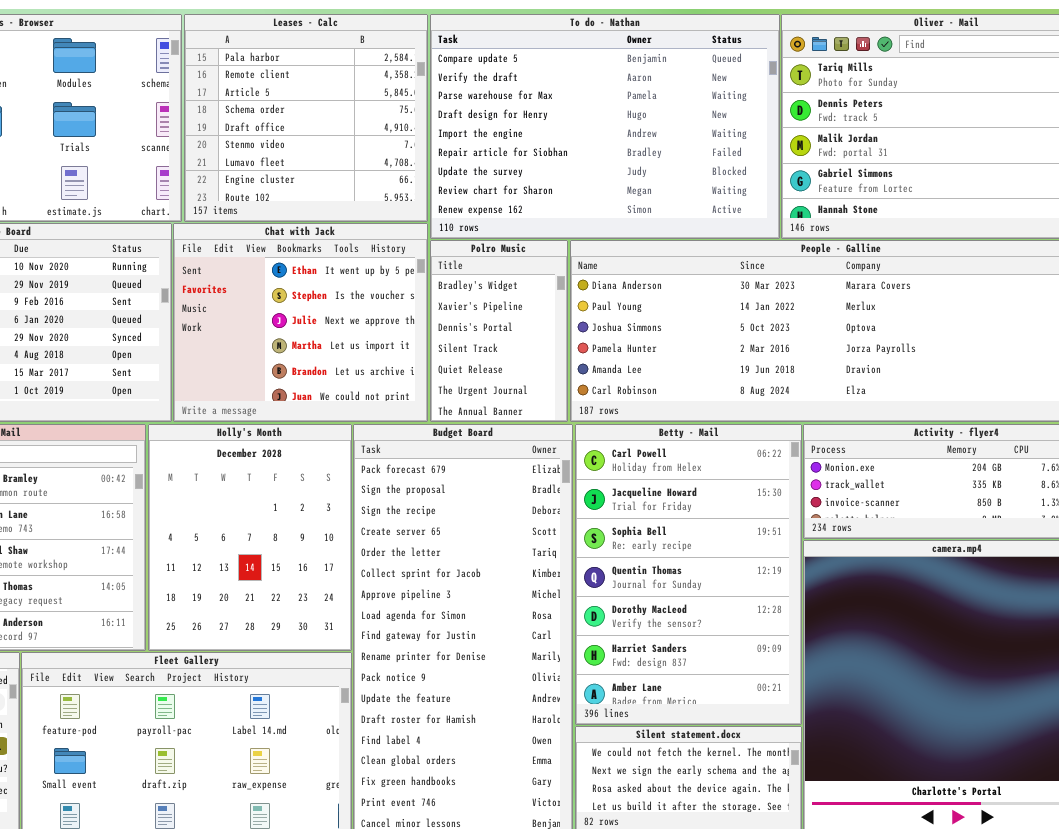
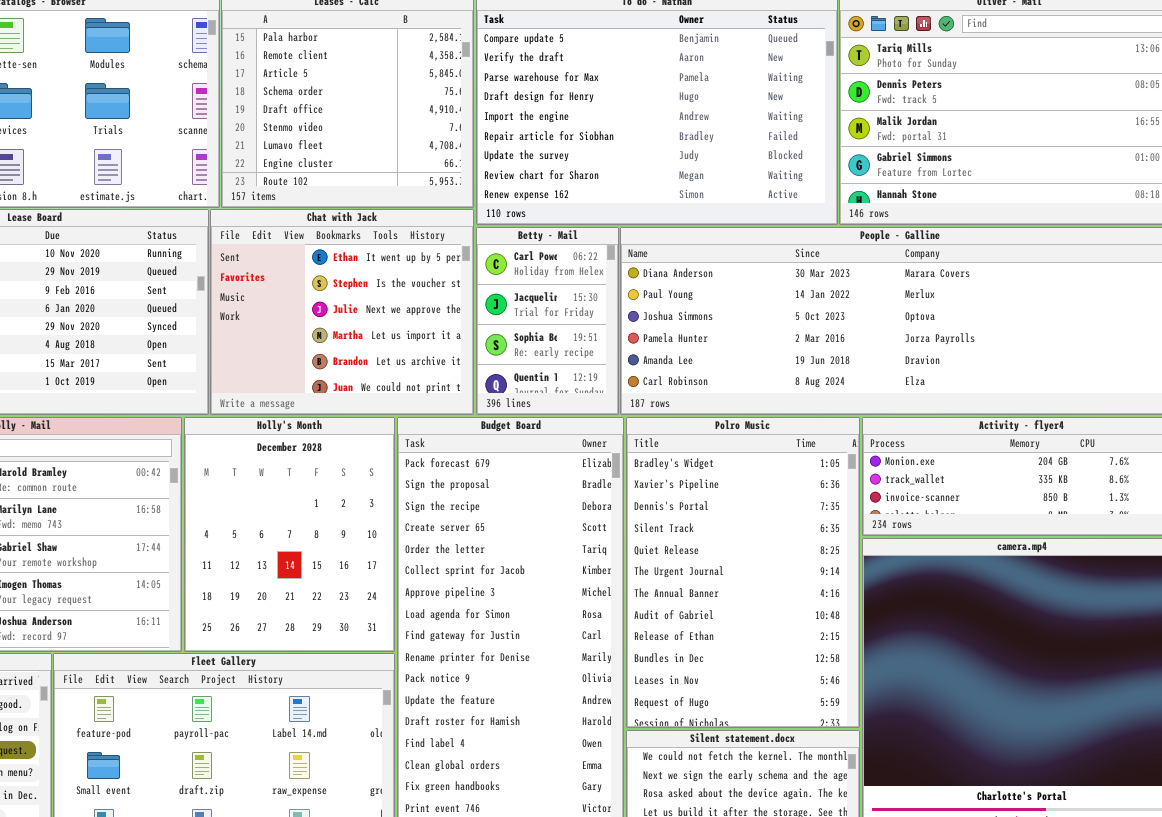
Polro Music: [430,240,568,422] -> [626,417,860,728], moved, resized
Betty - Mail: [575,424,802,725] -> [476,227,619,415], moved, resized

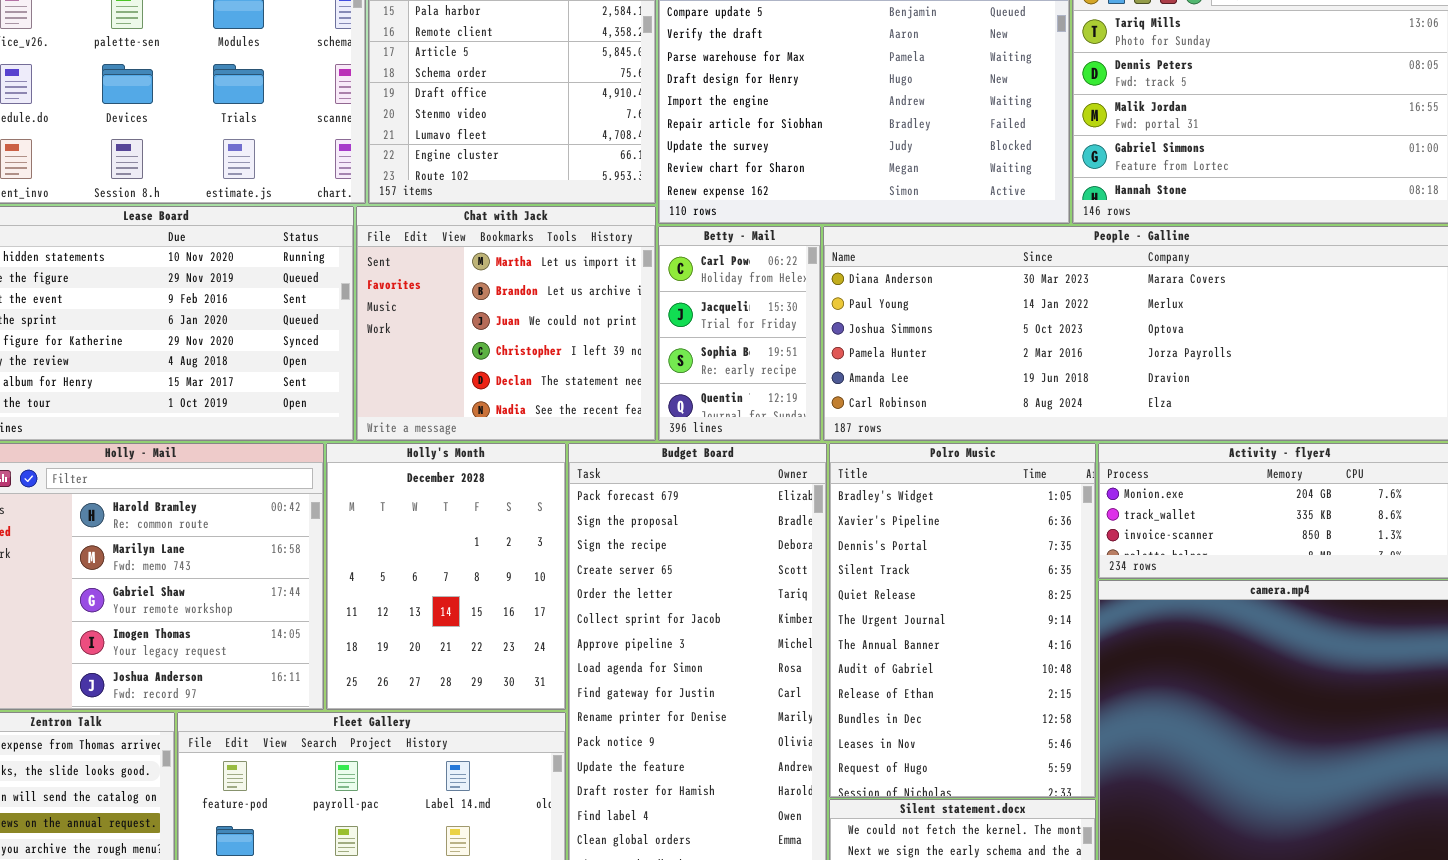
Chat with Jack: [210,209,474,415] -> [356,206,656,441], scrolled down 3 rows

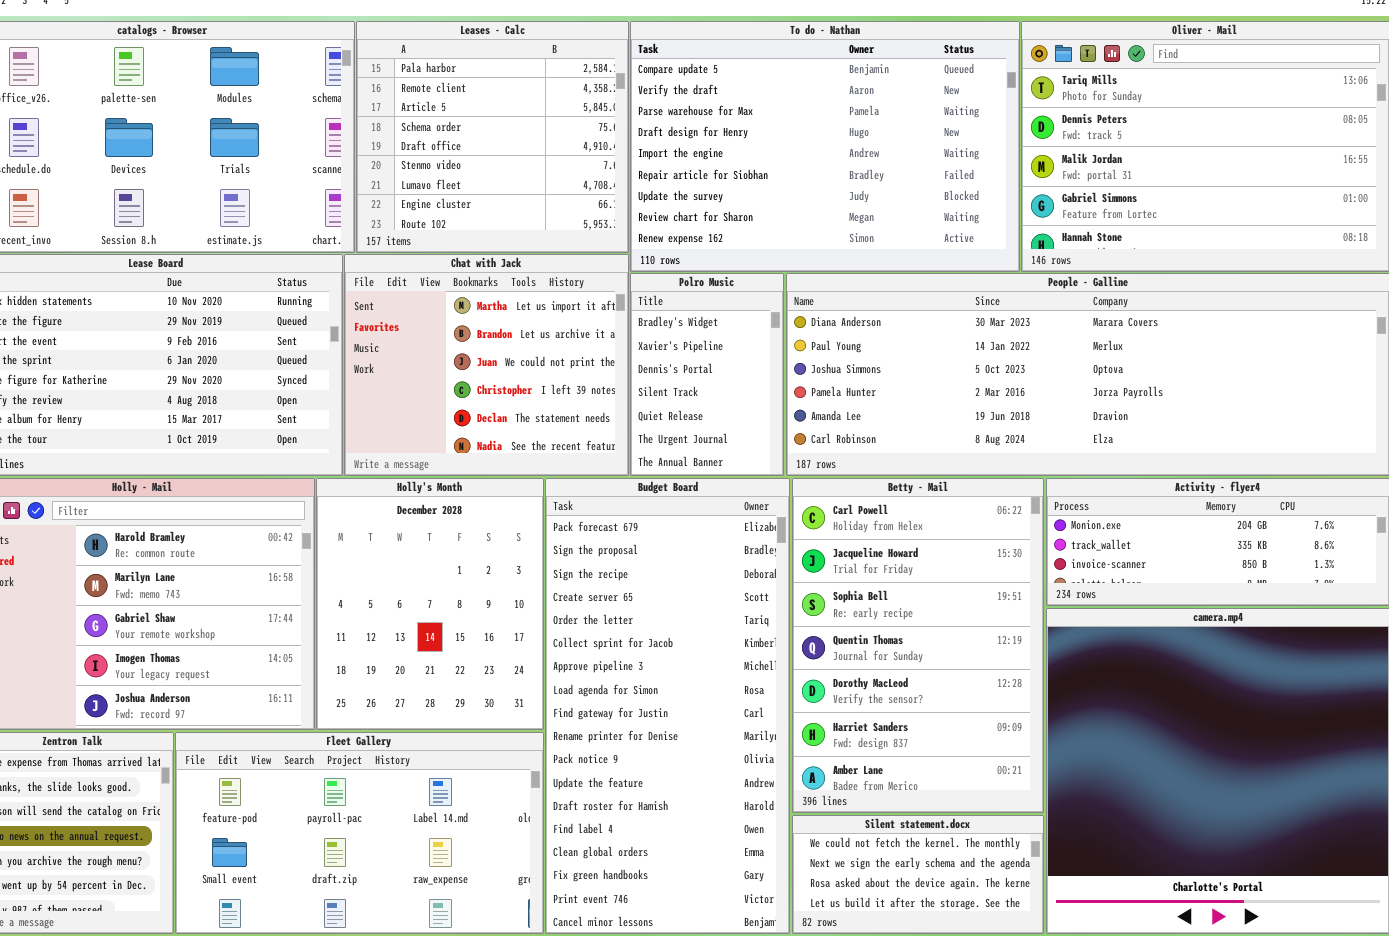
Betty - Mail: [658,226,821,441] -> [792,478,1044,813], moved, resized
Polro Music: [829,443,1096,798] -> [630,273,784,476], moved, resized

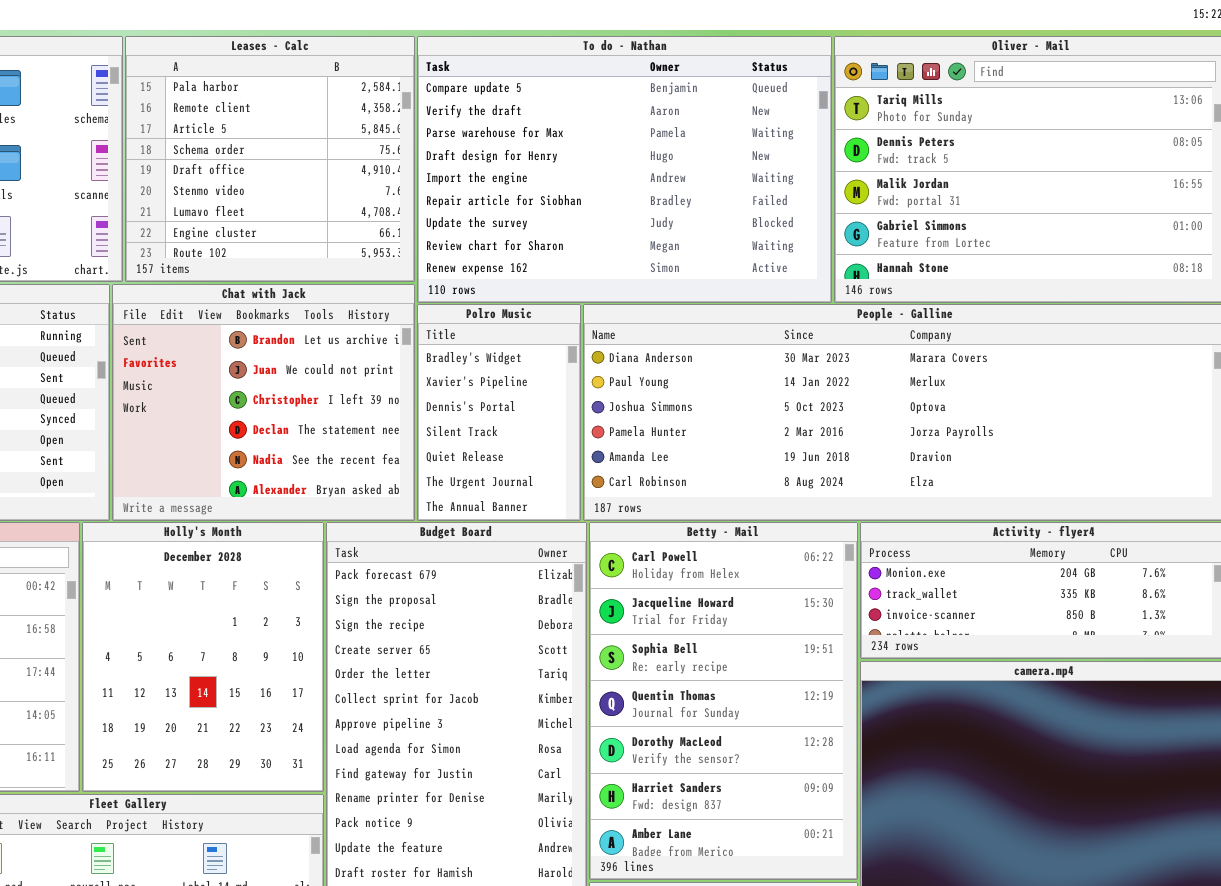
Chat with Jack: [344,254,629,476] -> [112,284,415,521], scrolled down 1 row

